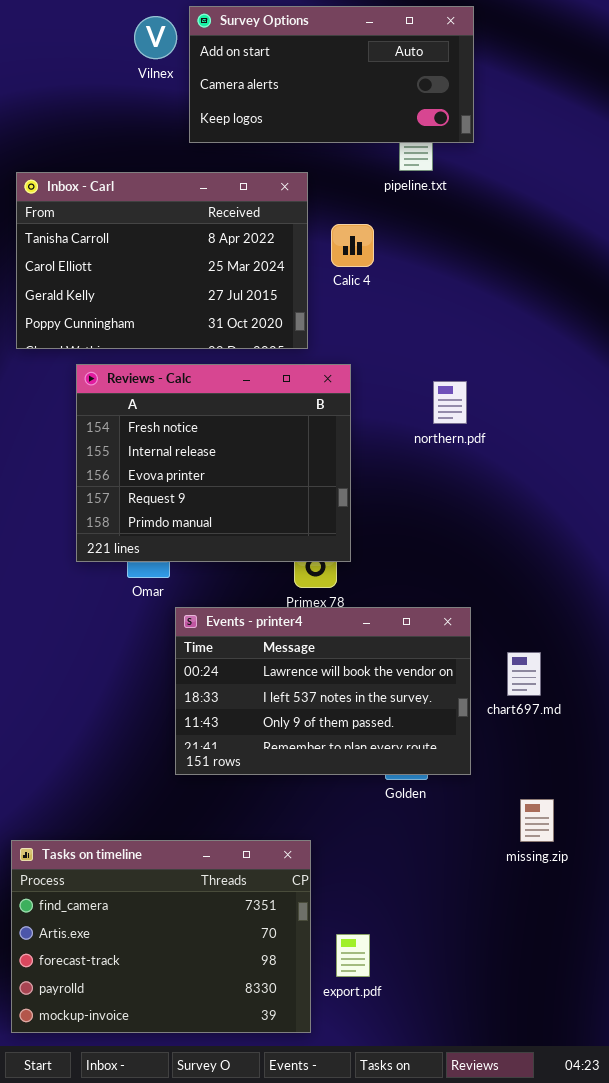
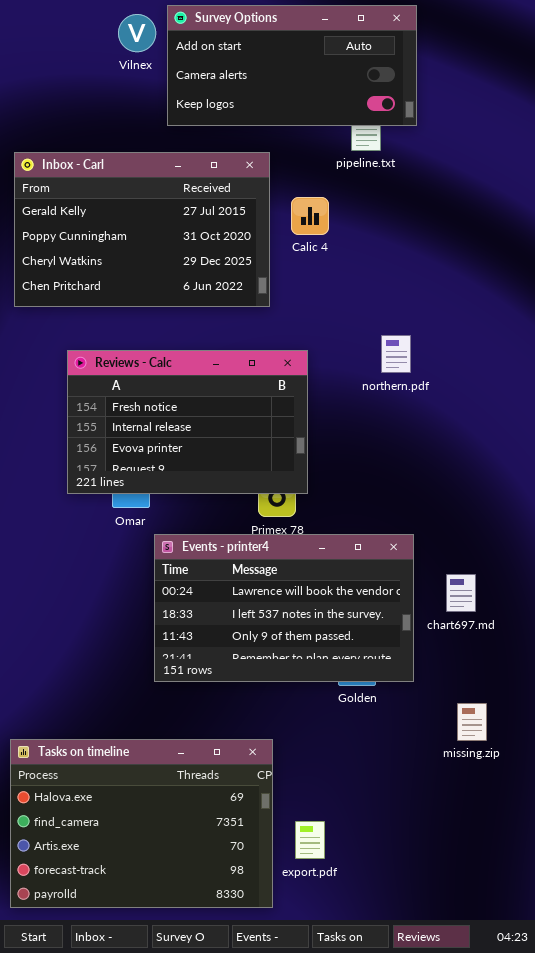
Inbox - Carl: [16,172,308,349] -> [14,152,270,307], scrolled down 2 rows
Reviews - Calc: [76,364,351,562] -> [67,350,308,494], resized
Tasks on timeline: [11,840,311,1033] -> [10,739,273,908], scrolled up 1 row

